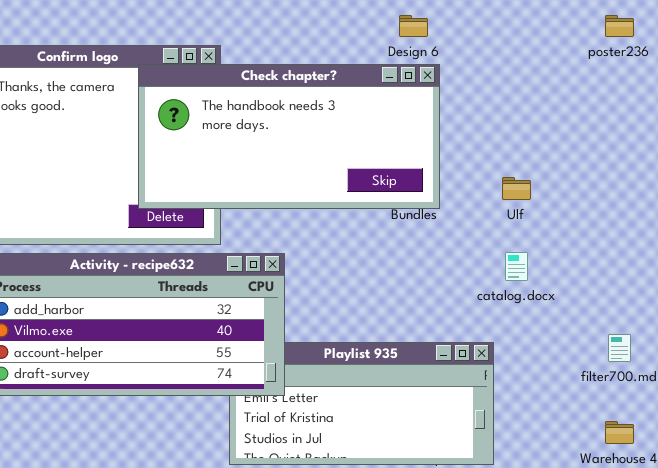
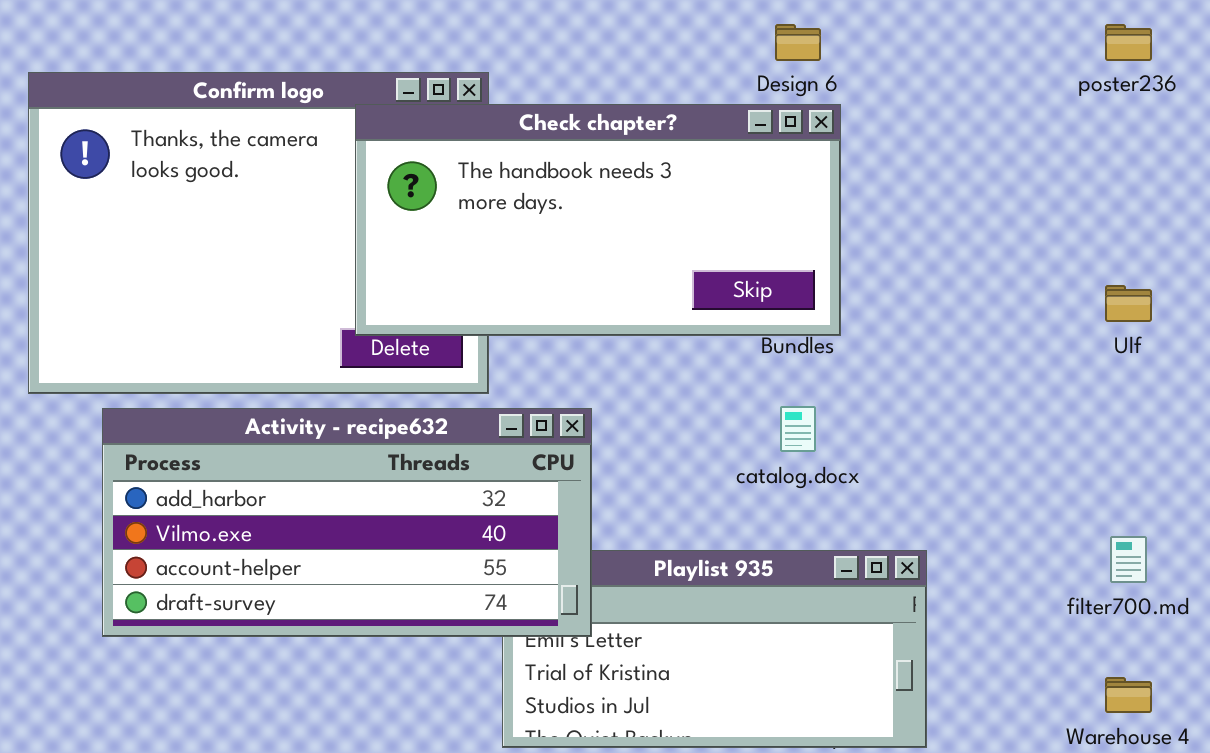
Ulf: [502,177,531,200] -> [1105,285,1152,322], moved
catalog.docx: [505,252,528,281] -> [780,406,816,452], moved

